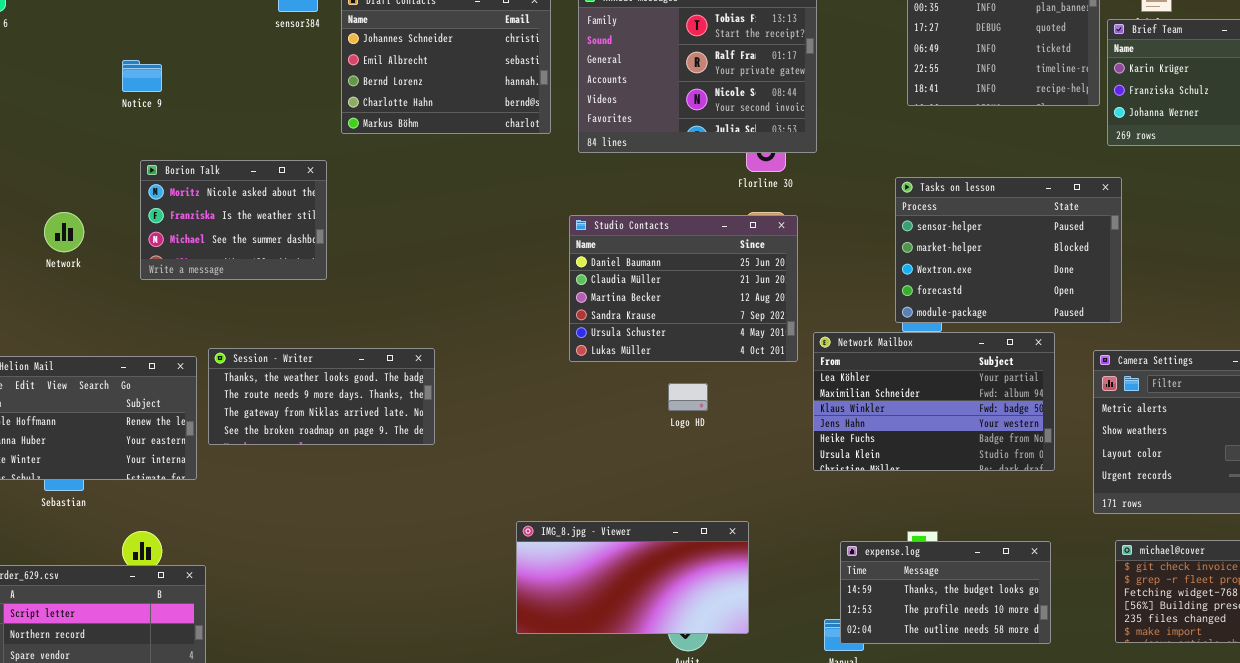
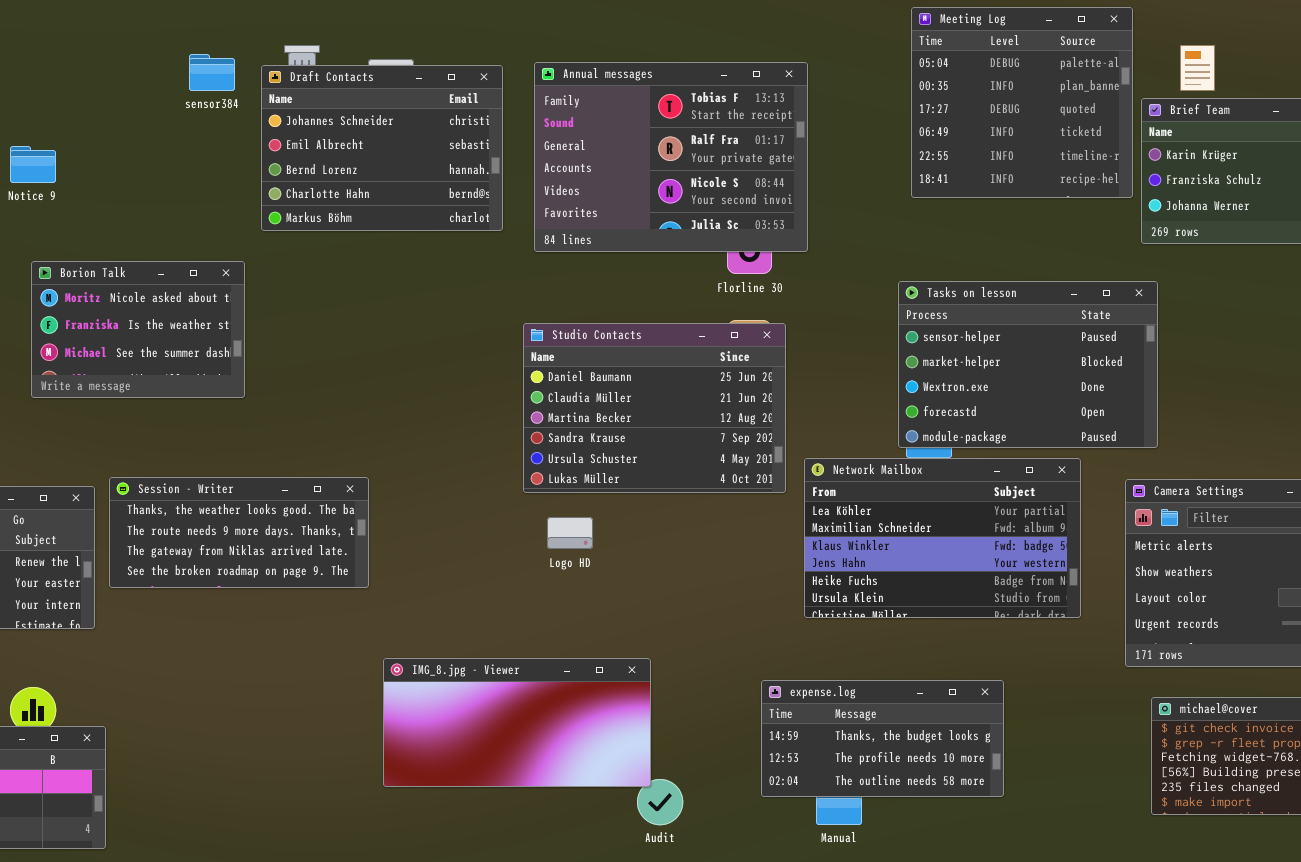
Logo HD: [668,383,708,411] -> [547,517,593,549], moved
IMG_8.jpg - Viewer: [516,521,749,634] -> [383,658,651,787], moved
expense.log: [840,541,1051,644] -> [761,680,1004,797], moved

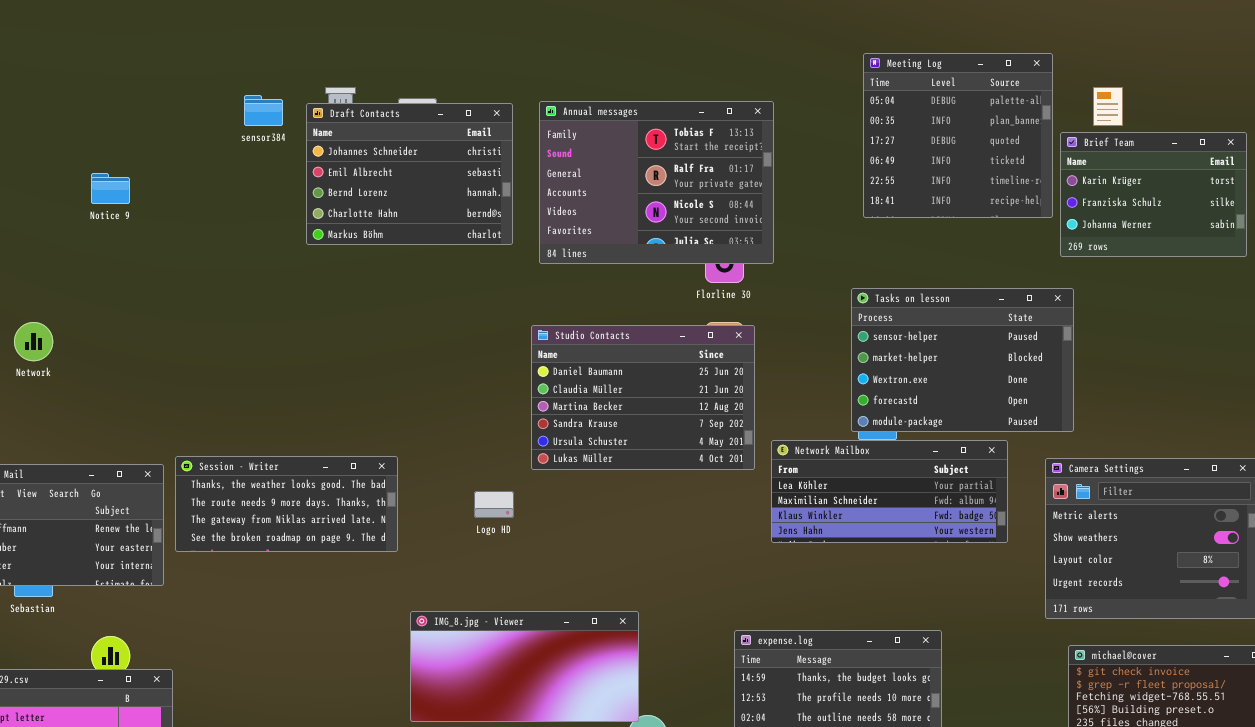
Borion Talk: [31,261,245,398] -> none, closed
Network Mailbox: [804,458,1081,618] -> [771,440,1008,543], resized
Logo HD: [547,517,593,549] -> [474,491,514,518], moved

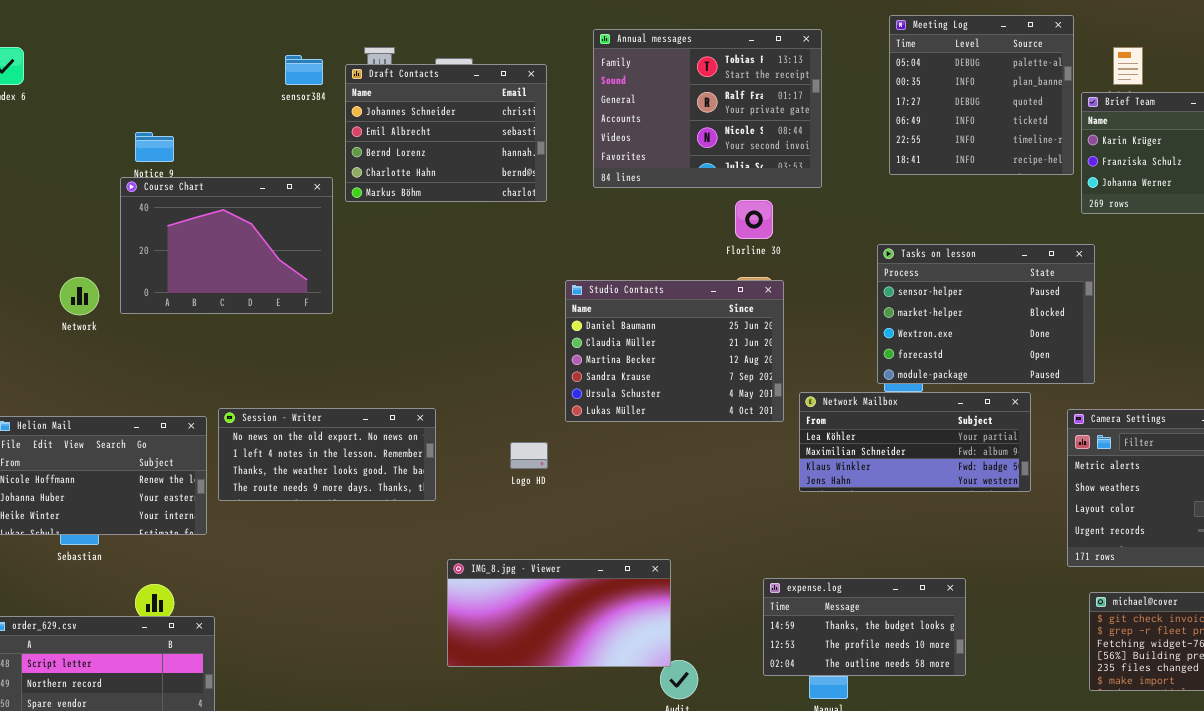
Annual messages: [539,101,774,264] -> [593,29,822,188], moved
Course Chart: none -> [120,177,333,314], opened
Session - Writer: [175,456,398,552] -> [218,408,436,501], scrolled up 2 rows

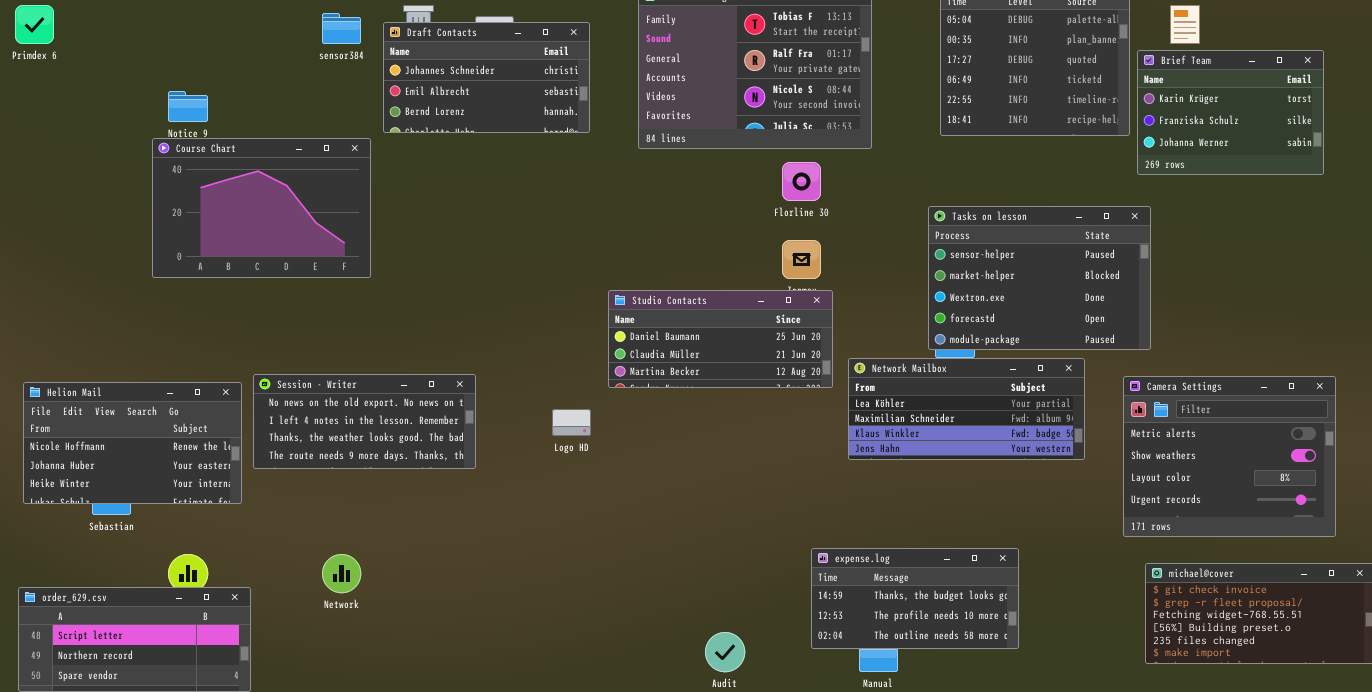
Draft Contacts: [345,64,547,202] -> [383,22,590,133], resized
Network: [60,277,99,315] -> [322,554,361,593], moved
Studio Contacts: [565,280,784,422] -> [608,290,833,388], resized
IMG_8.jpg - Viewer: [447,559,671,667] -> none, closed

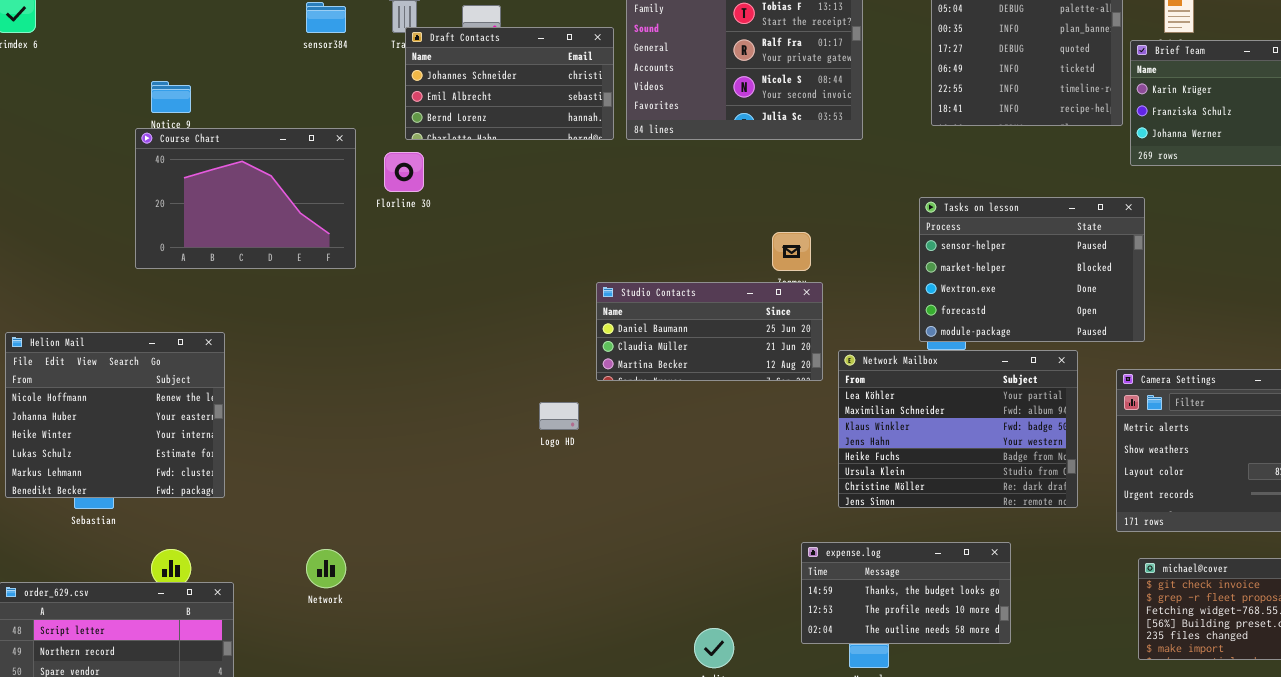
Draft Contacts: [383,22,590,133] -> [405,27,614,140], moved
Florline 30: [782,162,821,201] -> [384,152,424,192], moved
Network Mailbox: [848,358,1085,460] -> [838,350,1078,508], resized
Session - Writer: [253,374,476,469] -> none, closed
Helion Mail: [23,382,242,504] -> [5,332,225,498], resized

